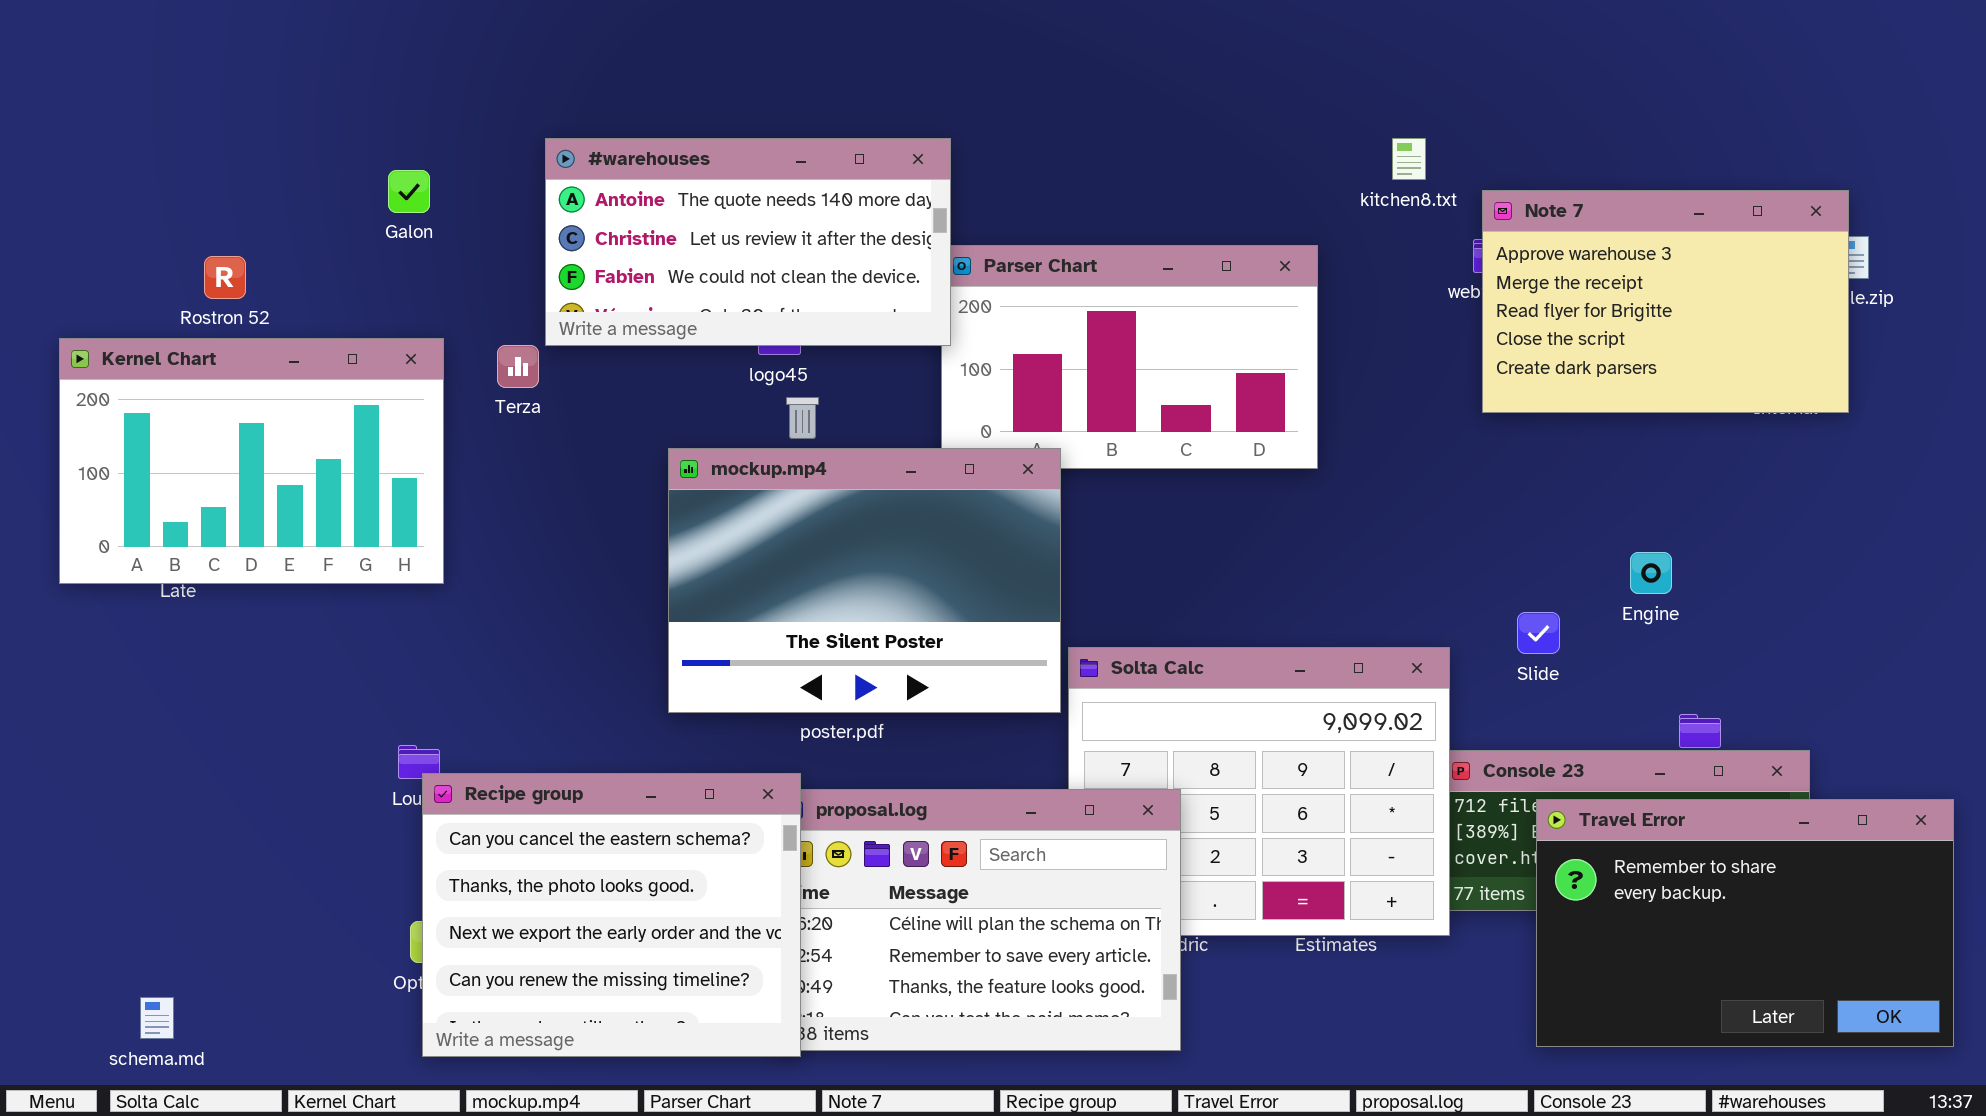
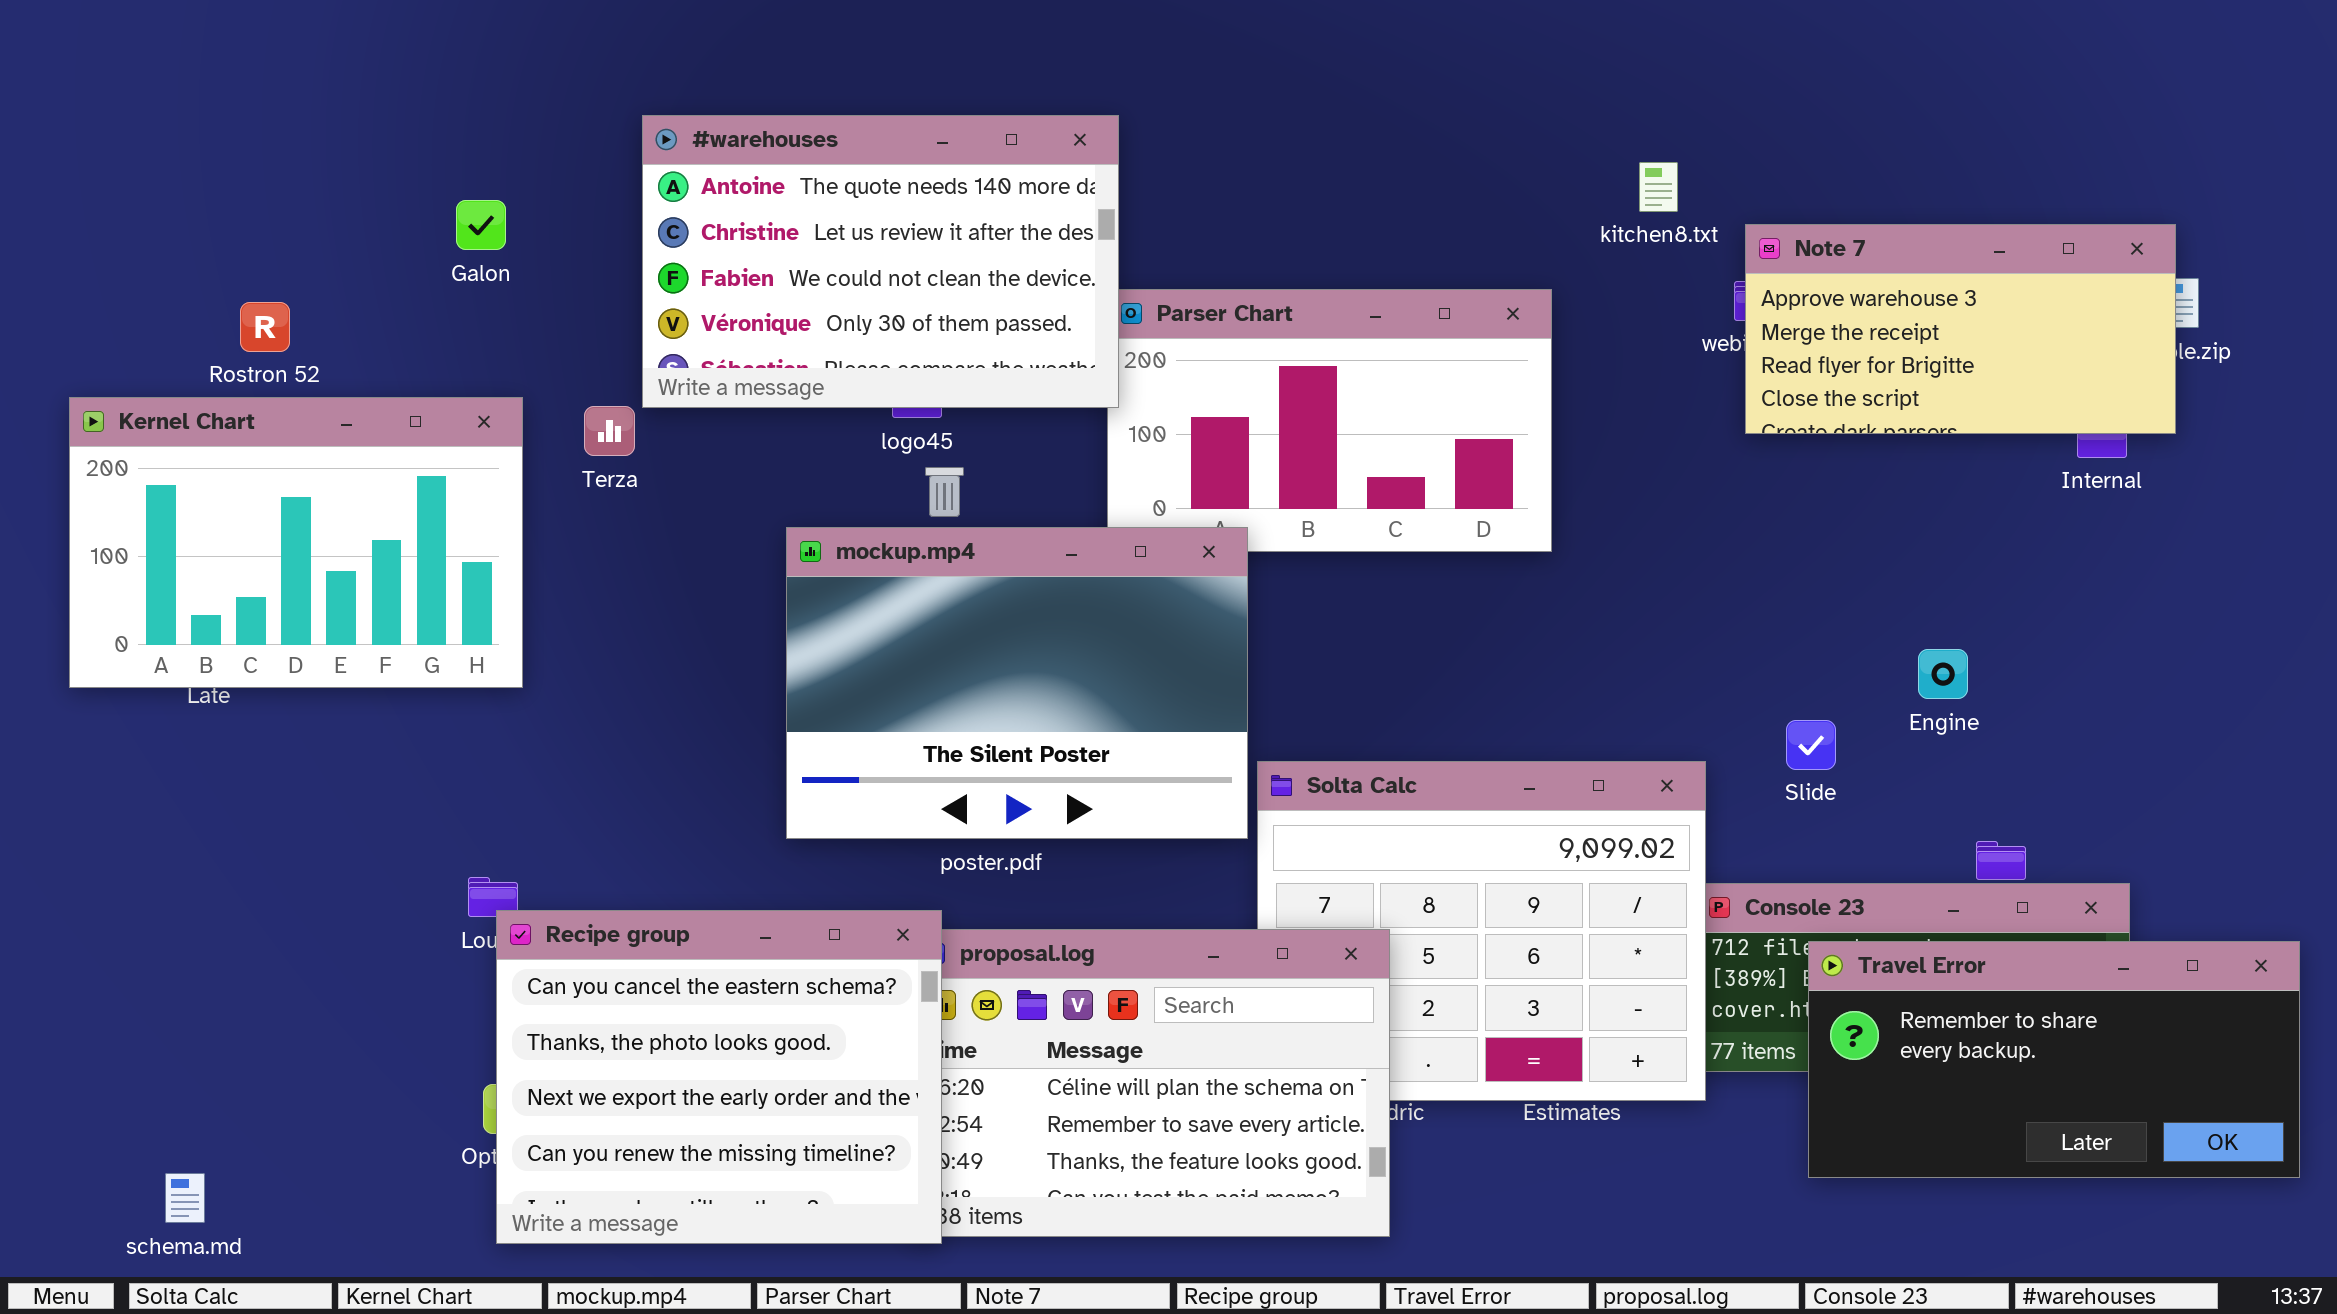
#warehouses: [545,138,951,346] -> [642,115,1119,408], resized
Note 7: [1482,190,1849,413] -> [1745,224,2176,434], resized
Travel Error: [1536,799,1954,1047] -> [1808,941,2300,1178], resized

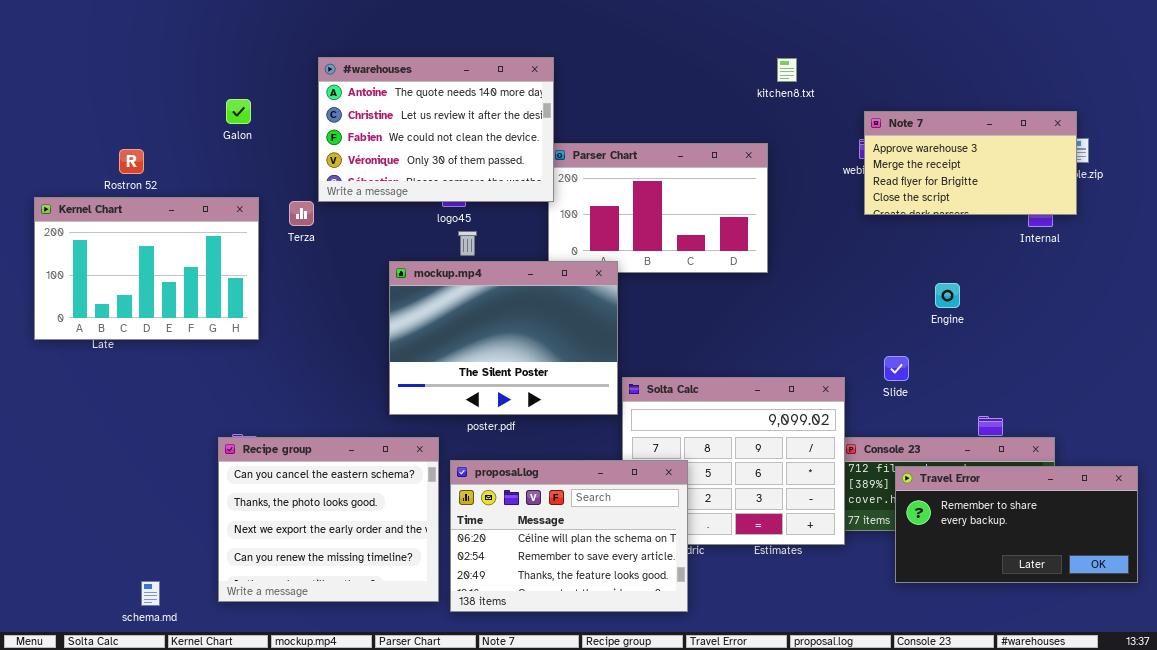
kitchen8.txt: [1639,162,1678,212] -> [777,58,797,82], moved
Engine: [1918,649,1968,699] -> [935,283,960,308], moved
Recipe group: [496,910,942,1244] -> [218,437,439,602], moved
schema.md: [165,1173,205,1223] -> [141,581,160,606], moved

